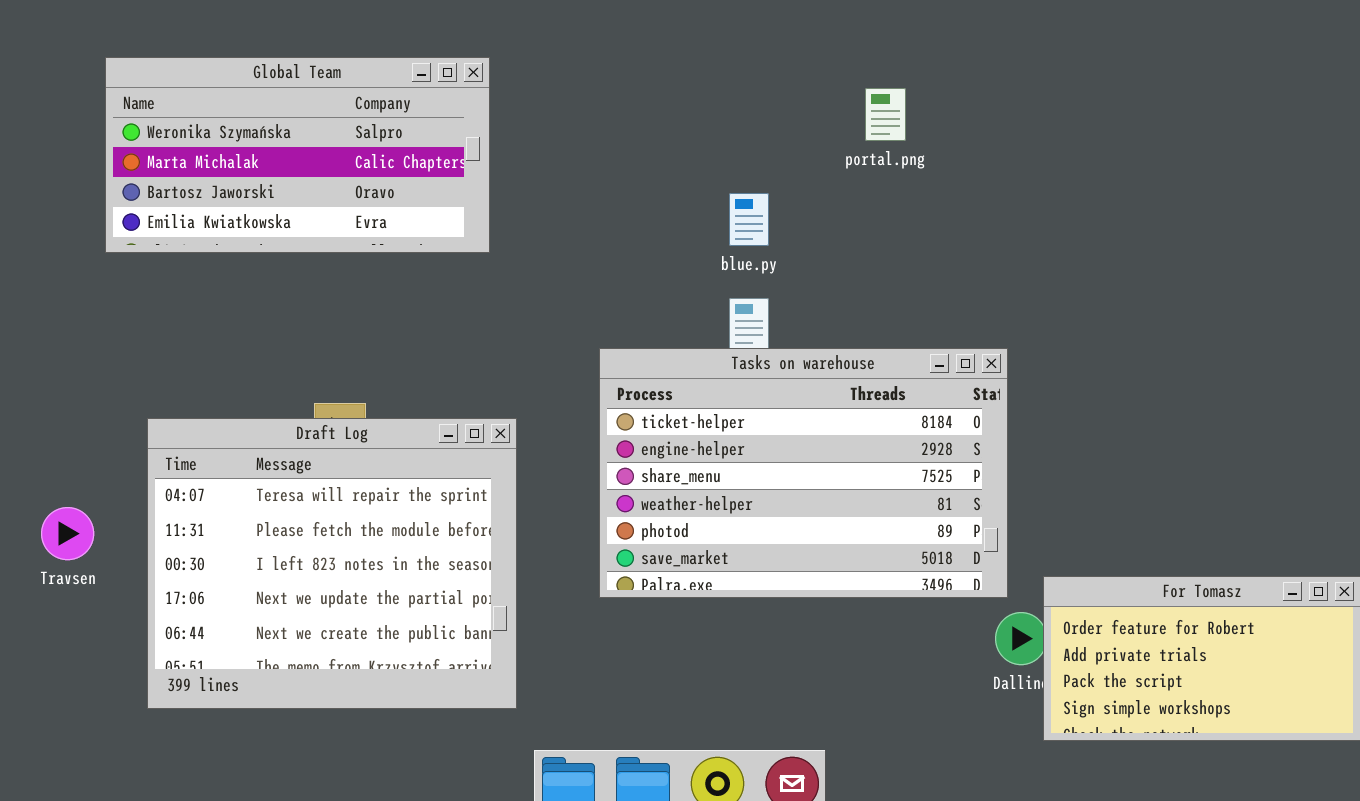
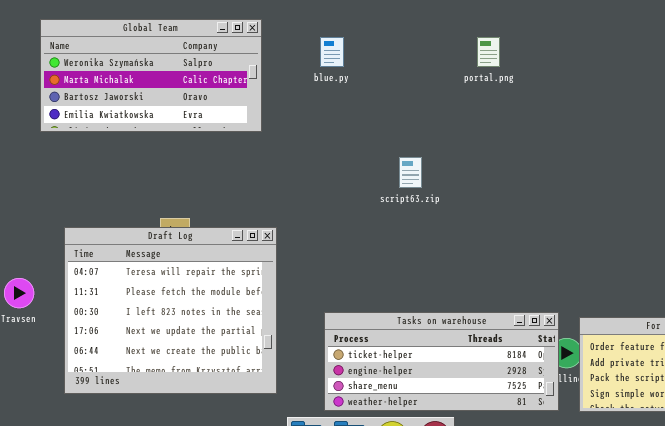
blue.py: [729,193,769,246] -> [320,37,344,67], moved
Tasks on warehouse: [599,348,1008,598] -> [324,312,559,411], moved, resized

